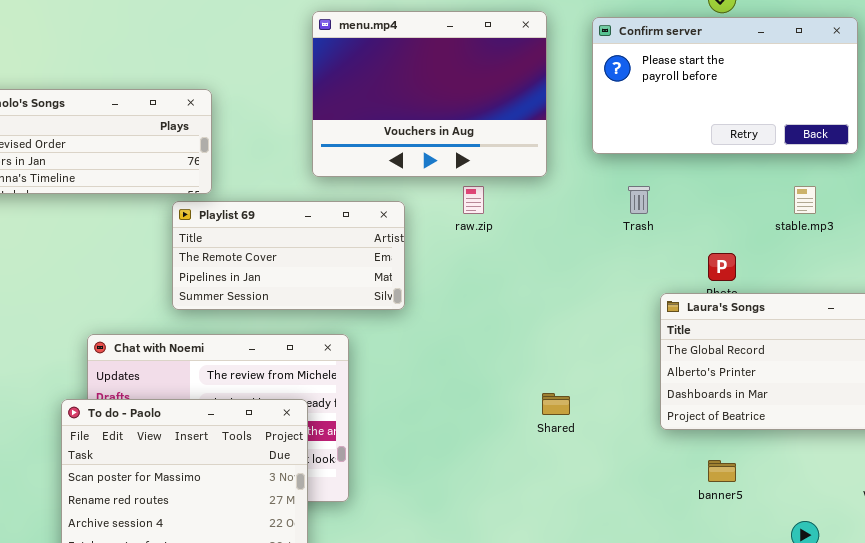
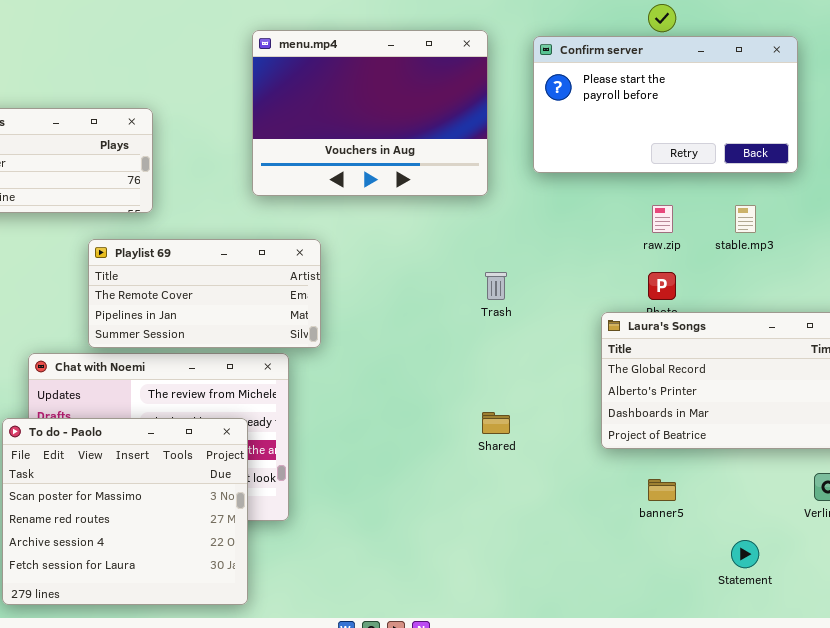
raw.zip: [463,186,484,214] -> [652,205,673,233], moved
Trash: [628,186,650,214] -> [485,272,507,300], moved
Playlist 69: [172,201,405,310] -> [88,239,321,348], moved

